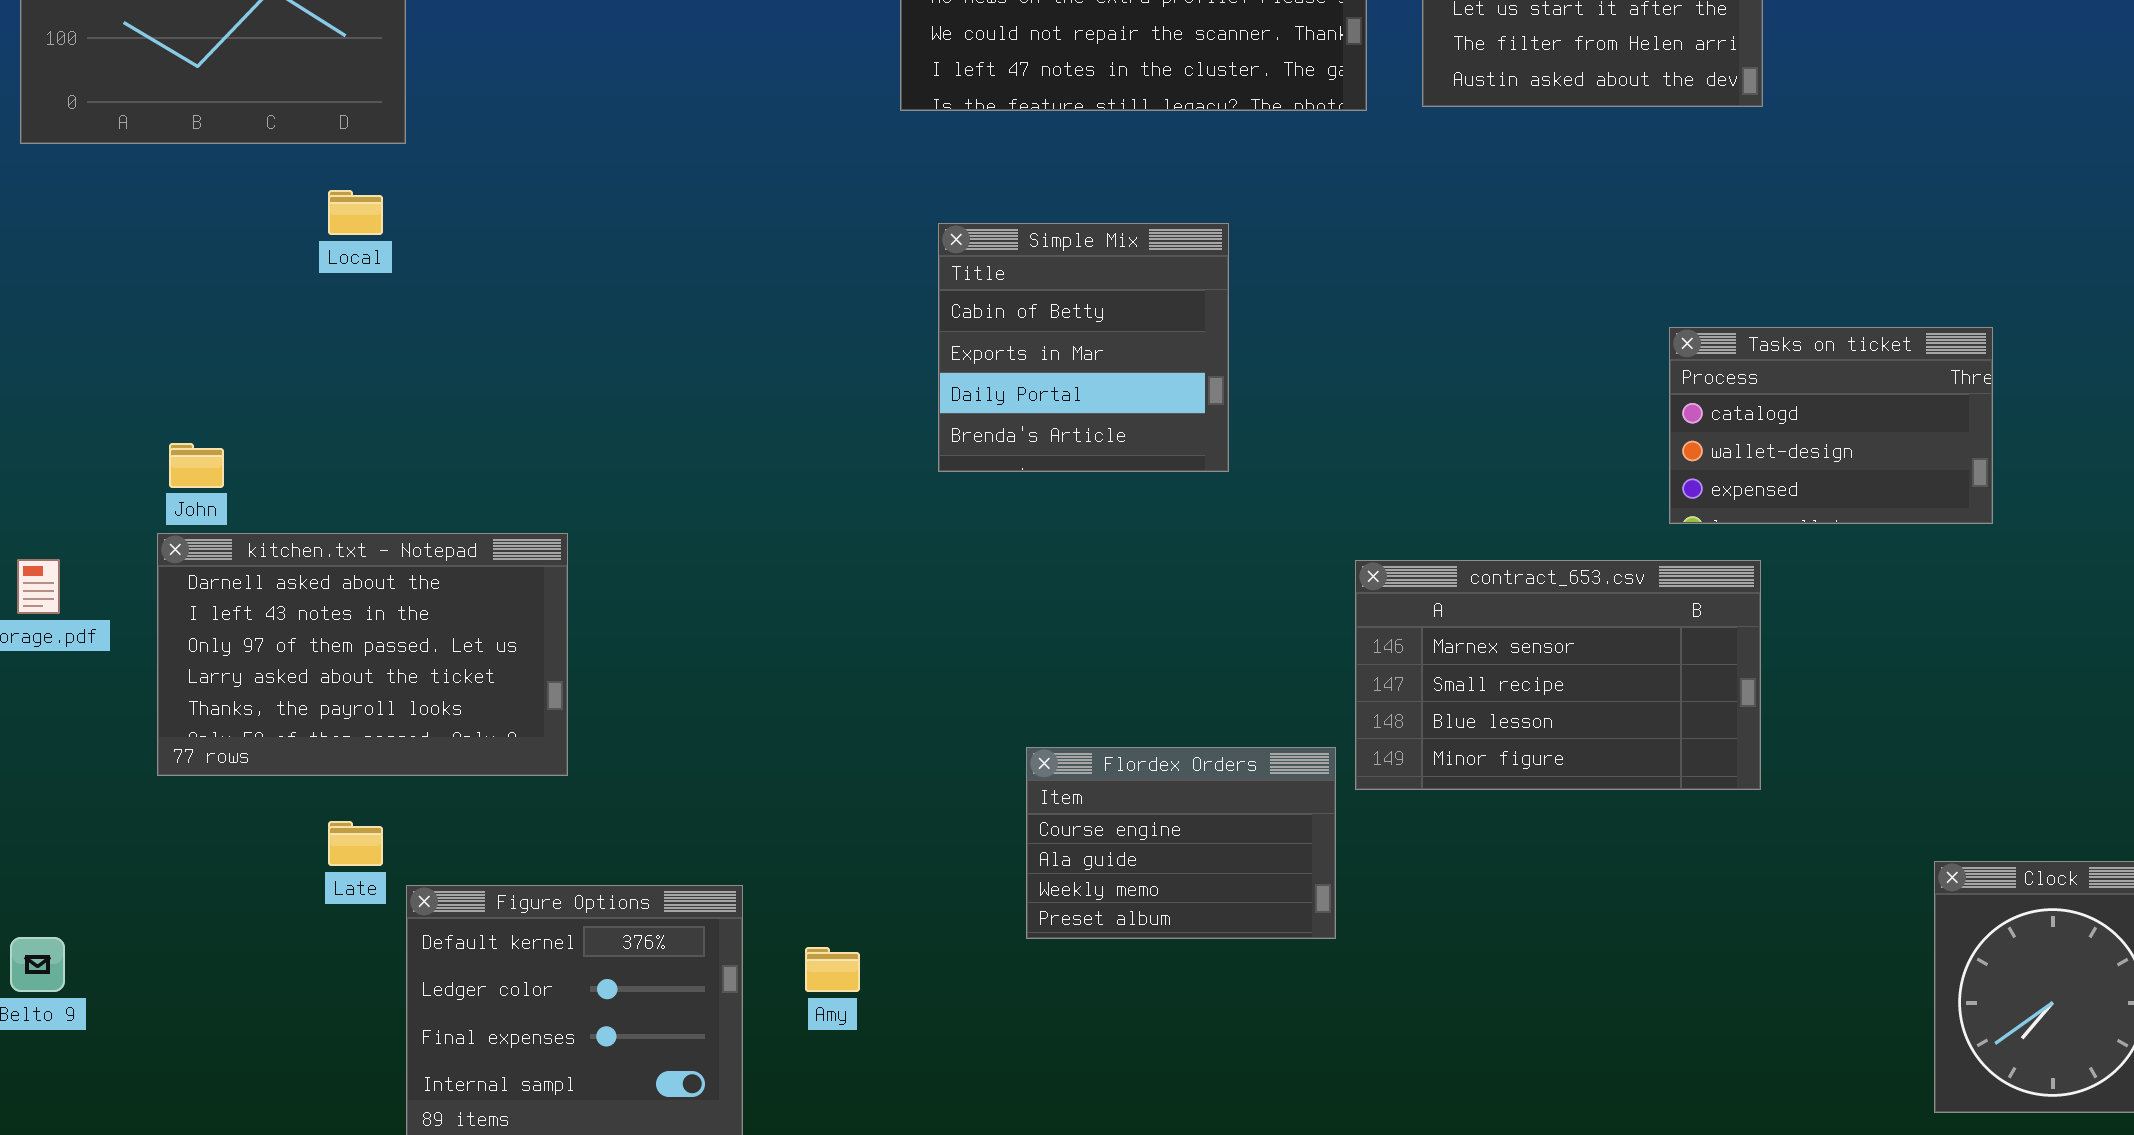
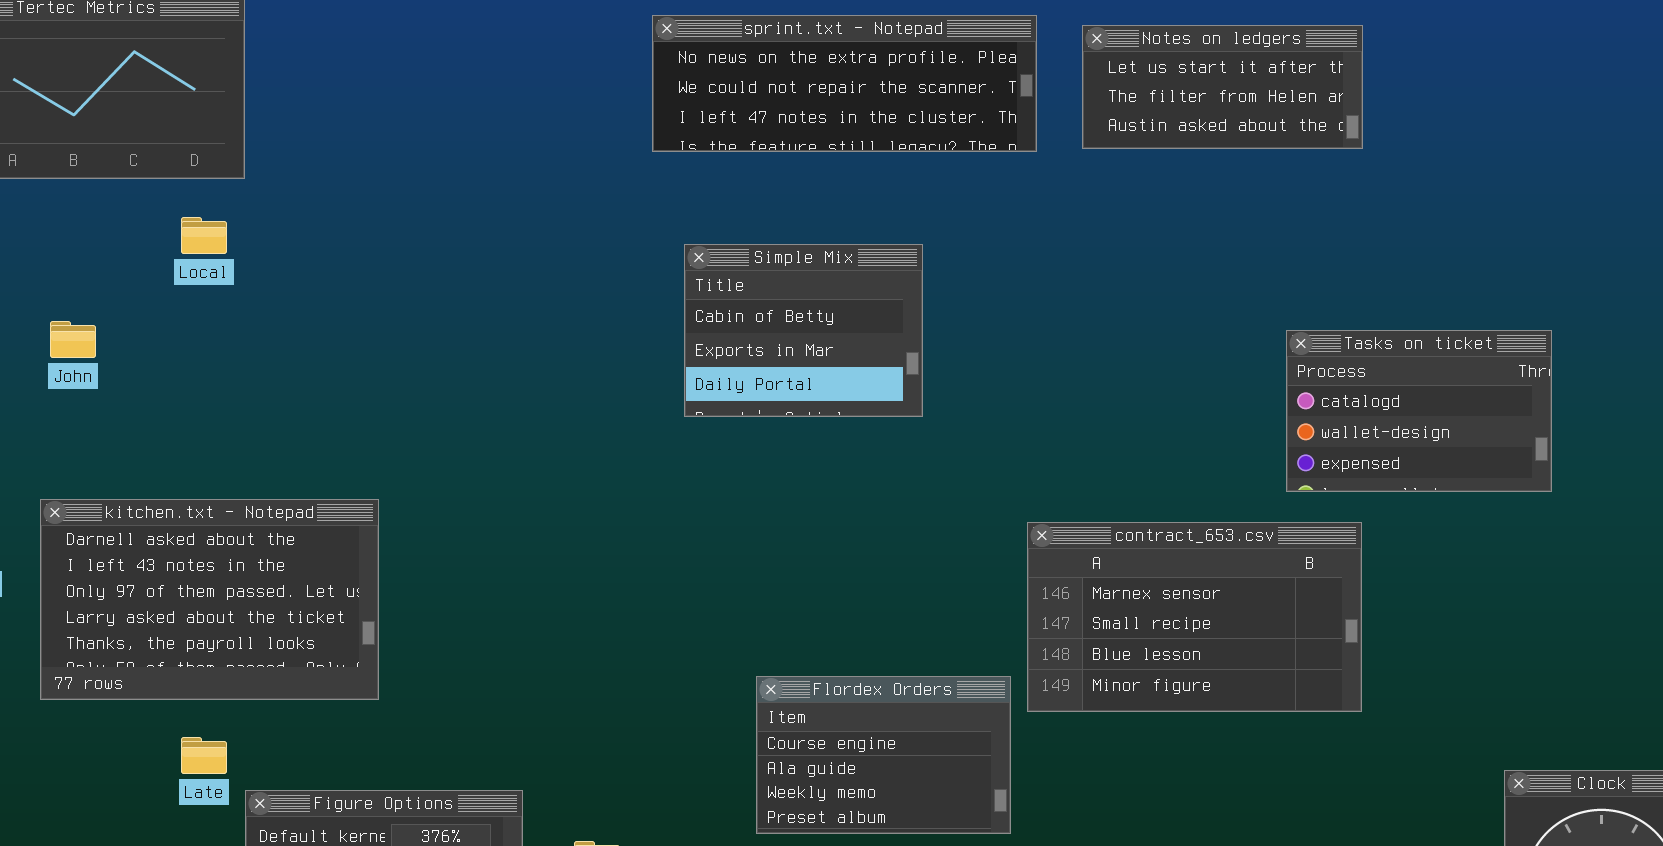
Simple Mix: [938,223,1229,472] -> [684,244,923,417], resized
John: [169,443,224,488] -> [50,321,96,358], moved

